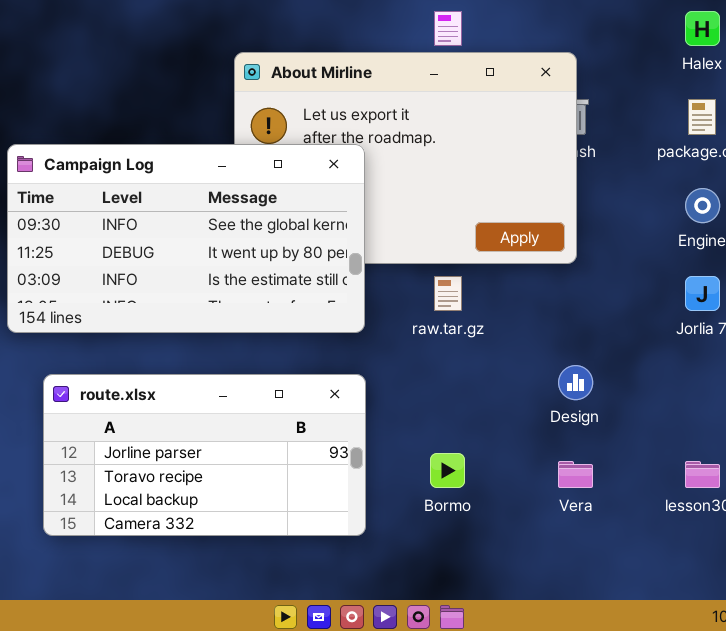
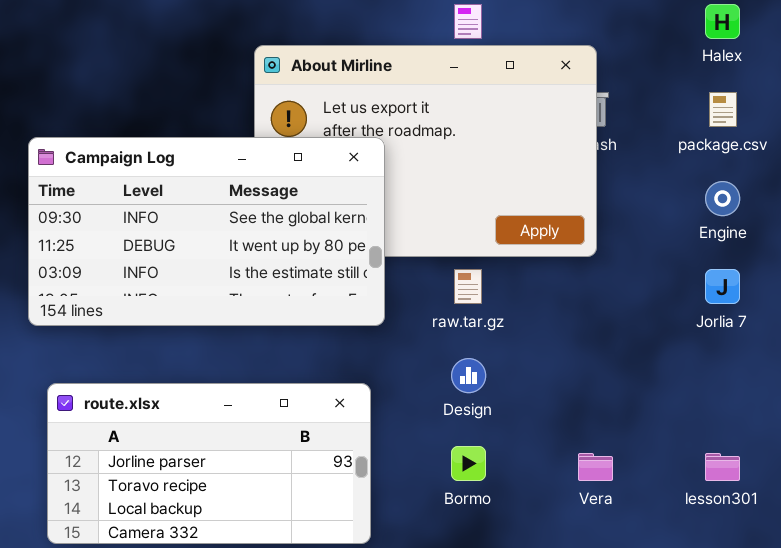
Design: [558,365,593,400] -> [451,358,486,393], moved
route.xlsx: [43,374,366,536] -> [47,383,371,544], moved

